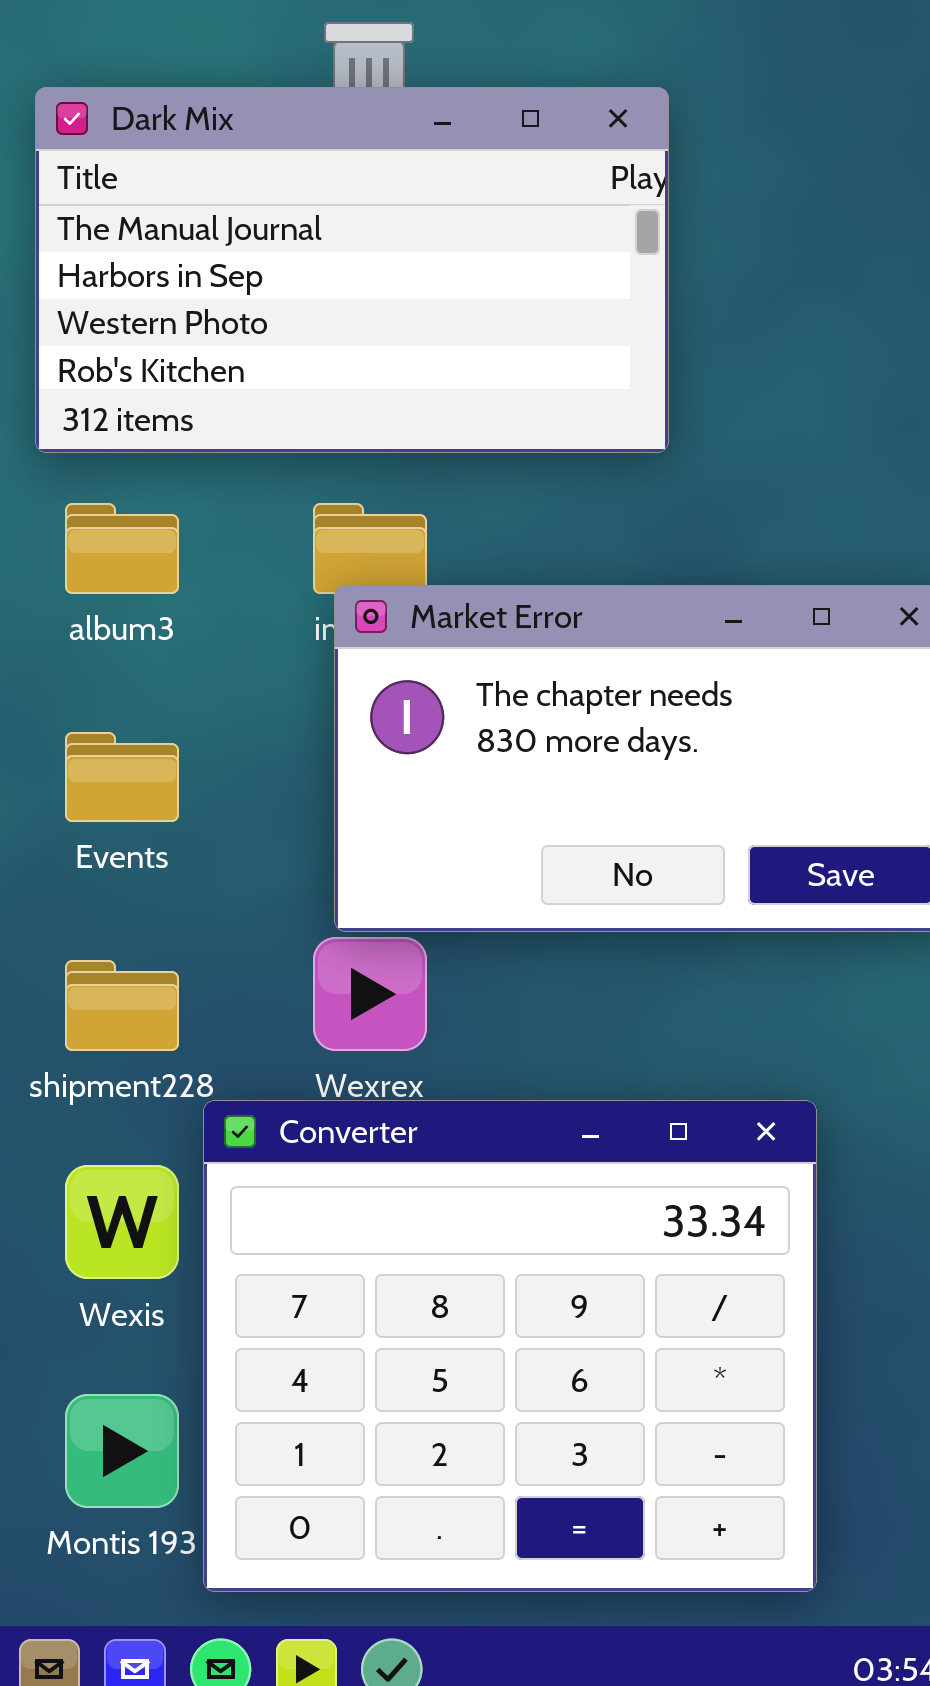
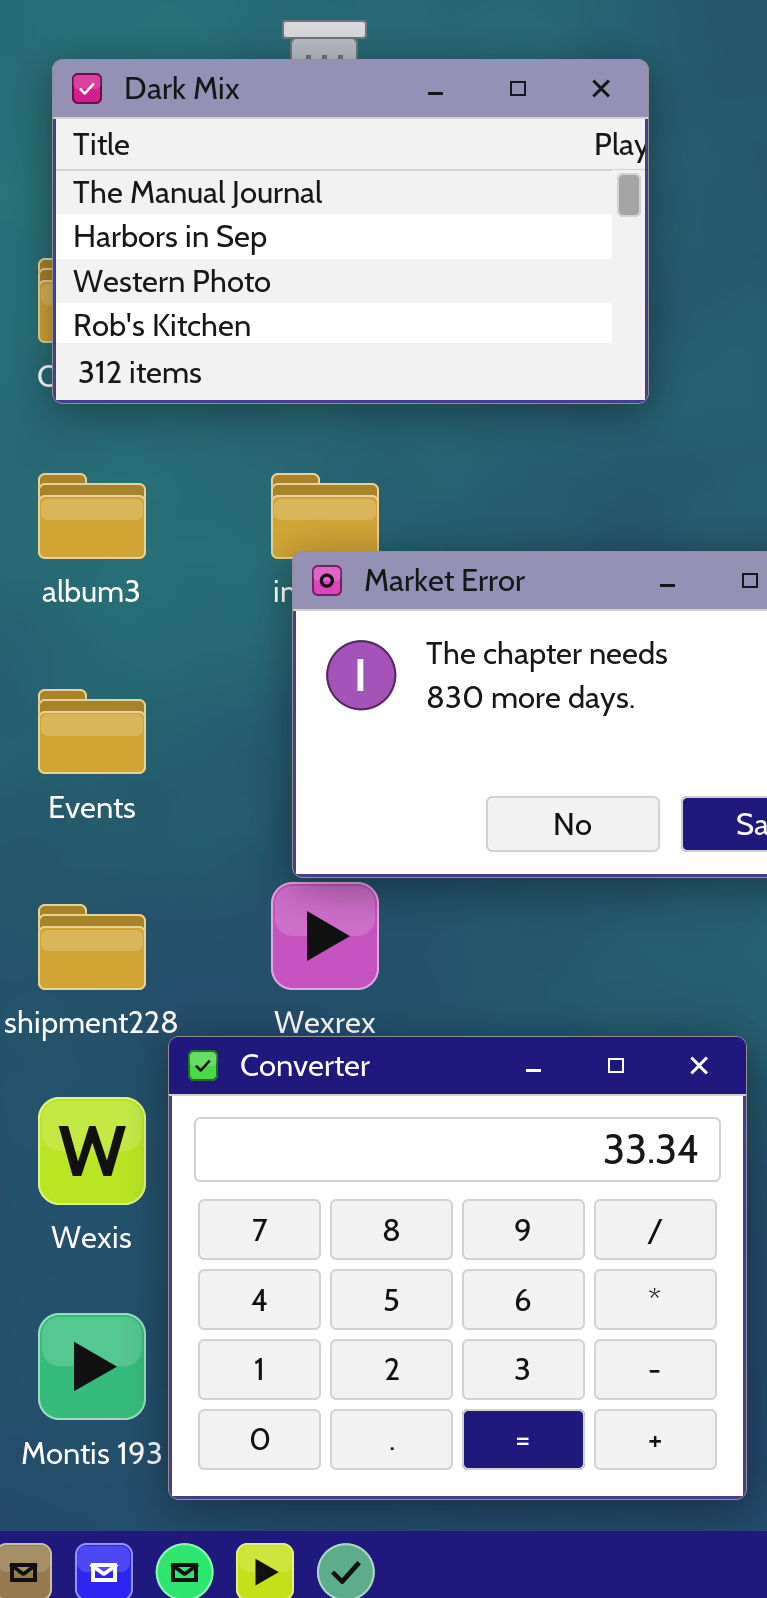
Dark Mix: [35,87,669,453] -> [52,59,649,404], moved

